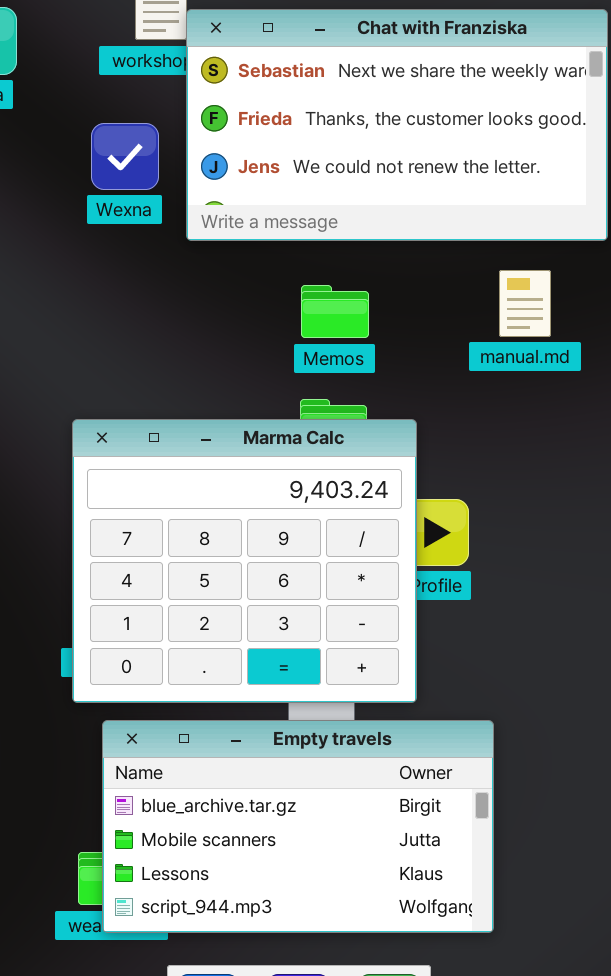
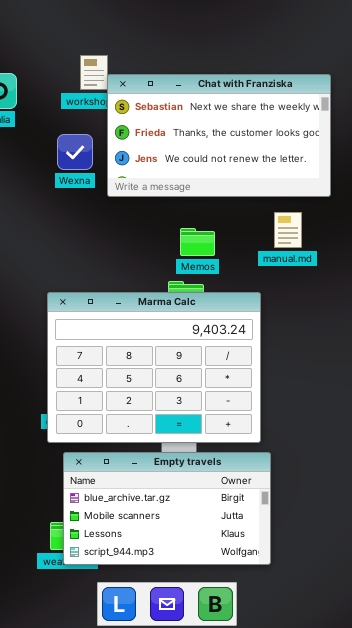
Memos: [301,285,369,338] -> [180,228,215,256], moved
Marma Calc: [72,419,417,703] -> [47,292,261,443], resized

